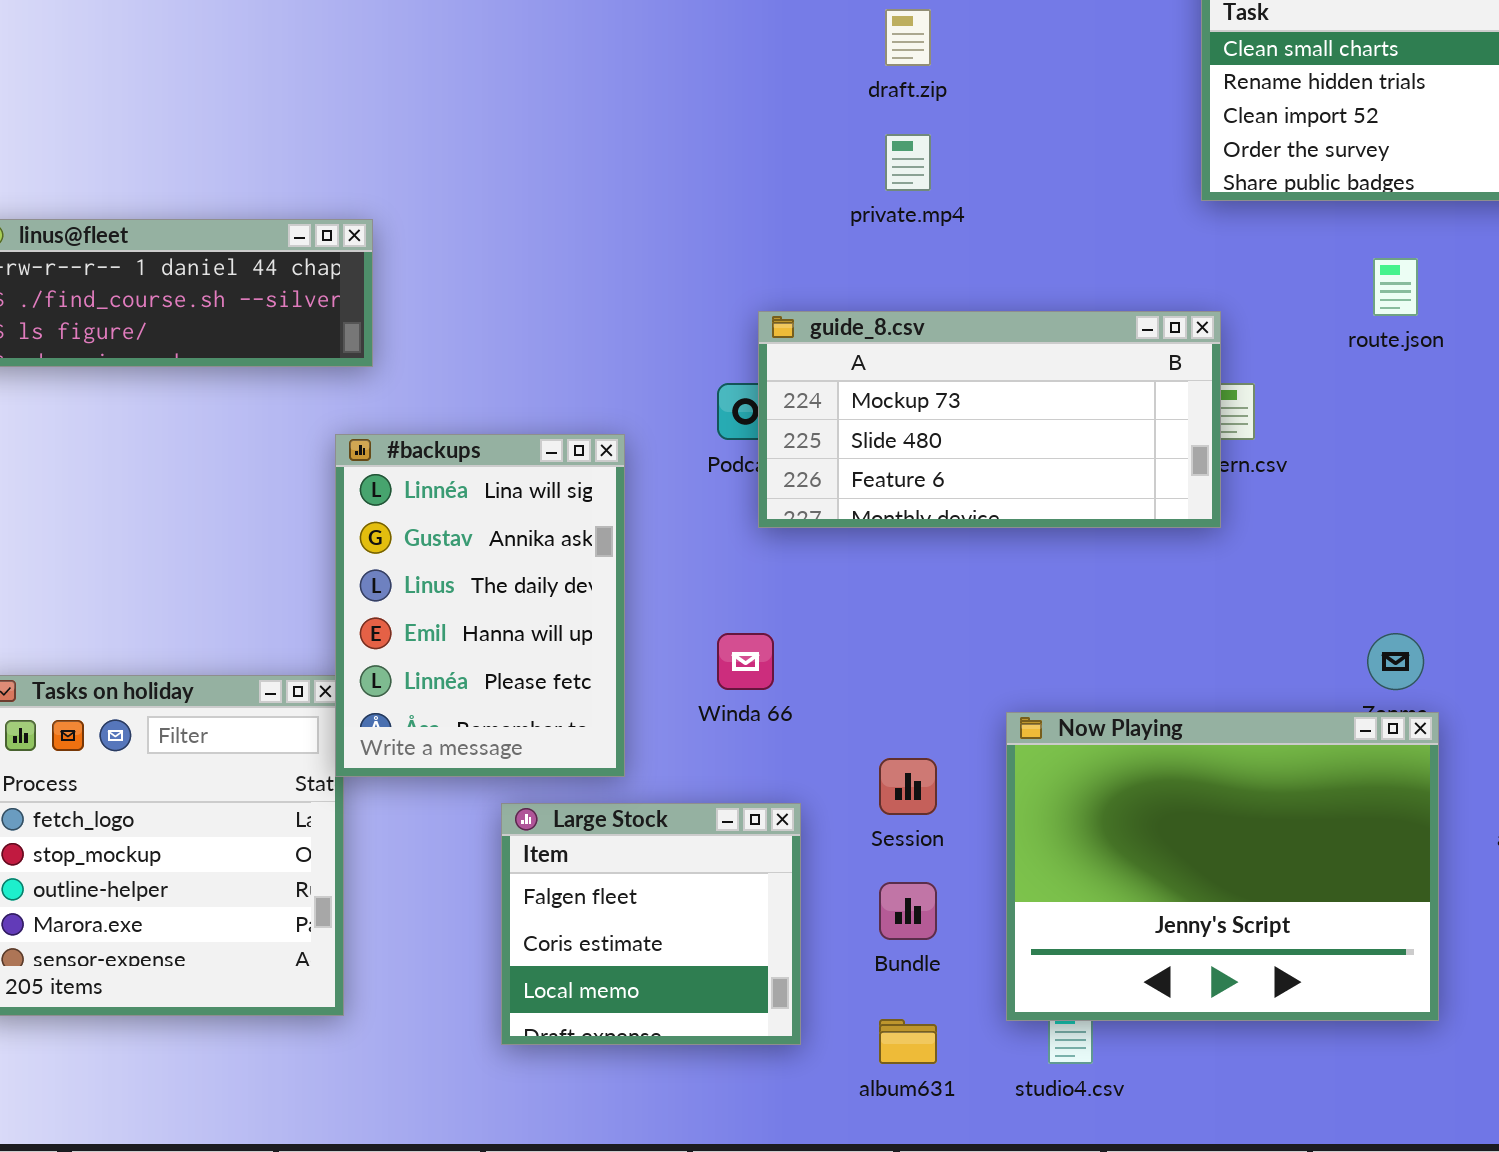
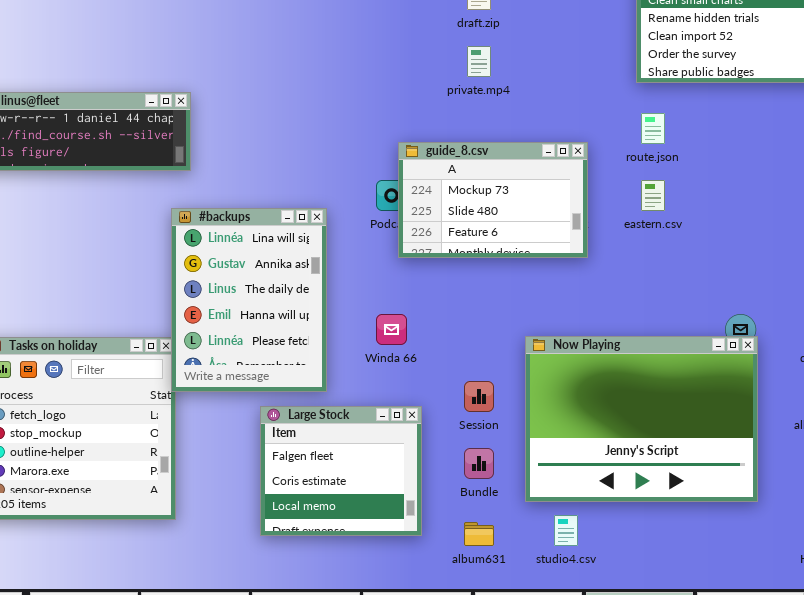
route.json: [1373,258,1418,316] -> [641,113,665,144], moved
guide_8.csv: [758,311,1221,528] -> [398,142,588,258], resized
Now Playing: [1006,712,1439,1021] -> [525,336,758,502], moved

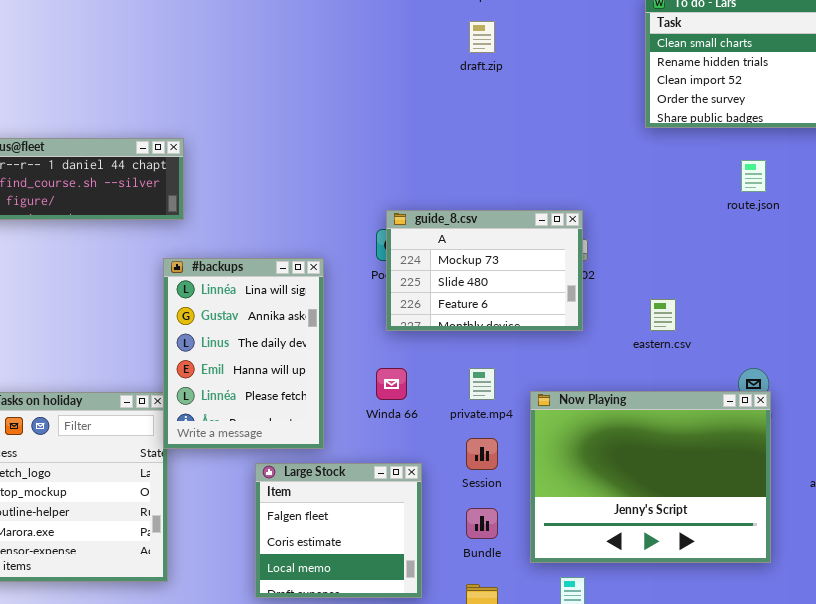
private.mp4: [467,46,491,77] -> [469,368,495,400], moved
route.json: [641,113,665,144] -> [741,160,766,192], moved
guide_8.csv: [398,142,588,258] -> [386,210,583,331], moved
eastern.csv: [641,180,665,211] -> [650,299,676,331], moved

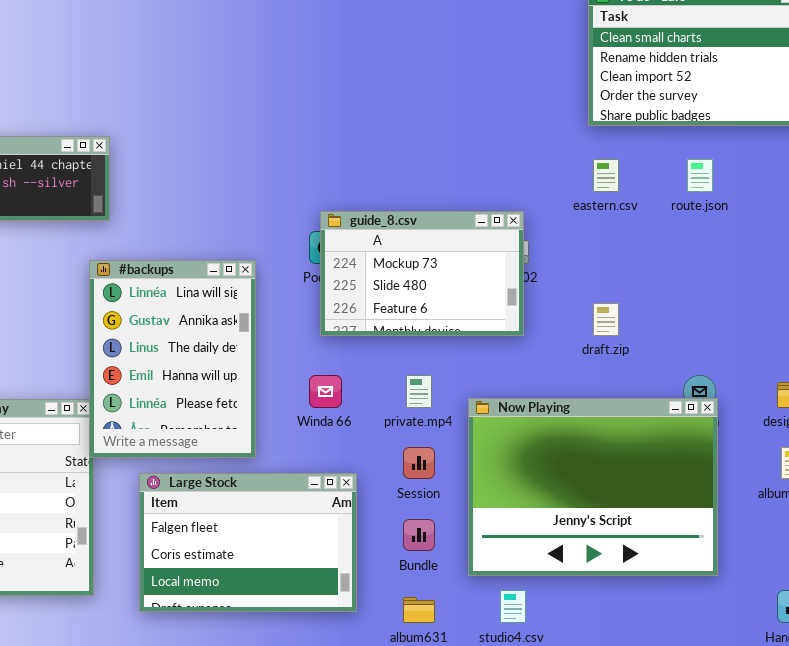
draft.zip: [469,21,495,53] -> [593,303,619,336], moved
eastern.csv: [650,299,676,331] -> [593,159,619,192], moved
Large Stock: [255,463,422,598] -> [139,473,357,612], resized

